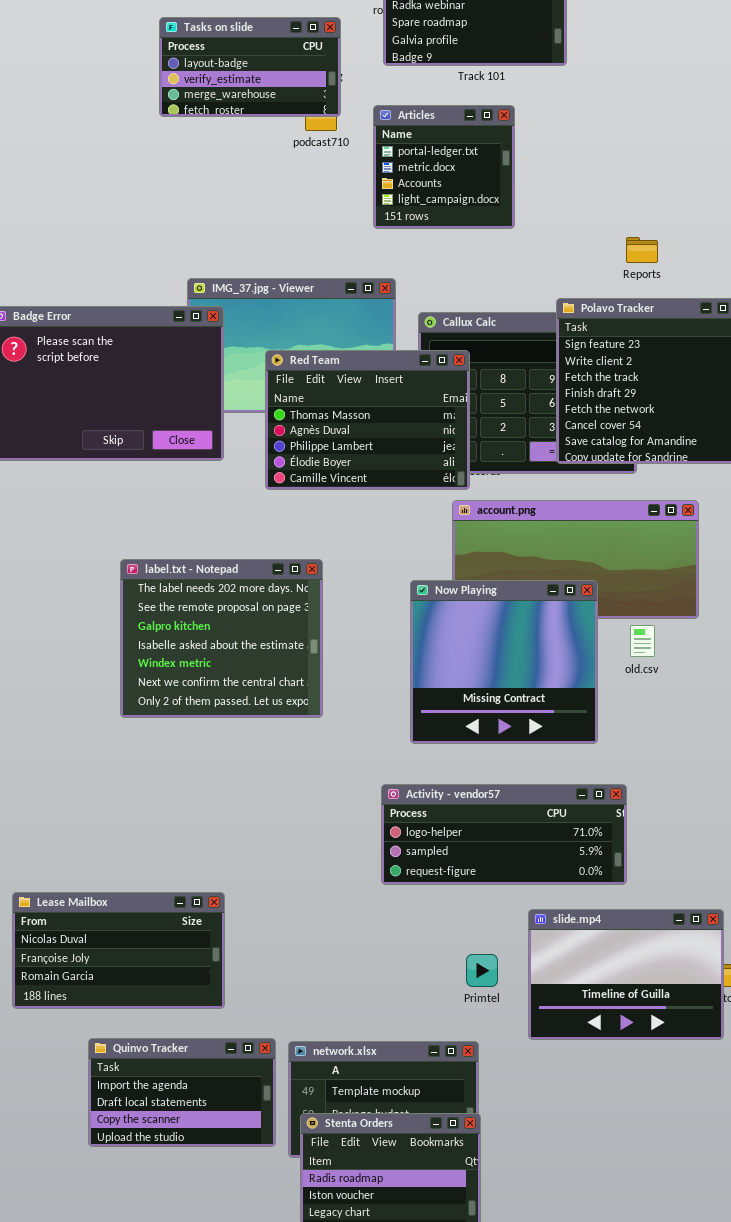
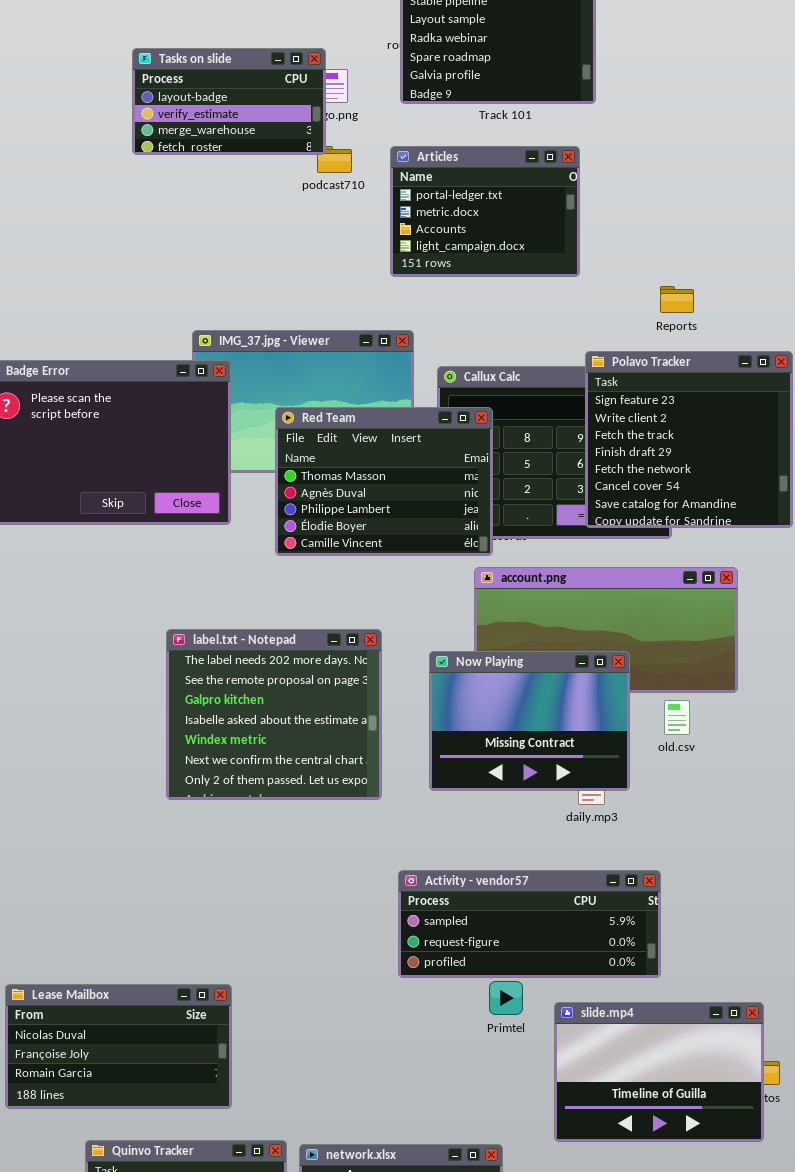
Tasks on slide: [159,17,341,117] -> [132,48,326,155], moved
Articles: [373,105,515,229] -> [390,146,580,277], resized
label.txt - Notepad: [120,559,323,718] -> [166,629,382,800], moved
Now Playing: [410,580,598,744] -> [429,651,630,791], resized
Activity - vendor57: [381,784,627,885] -> [398,870,661,978], scrolled down 1 row
Primtel: [466,954,498,987] -> [489,981,523,1015], moved

